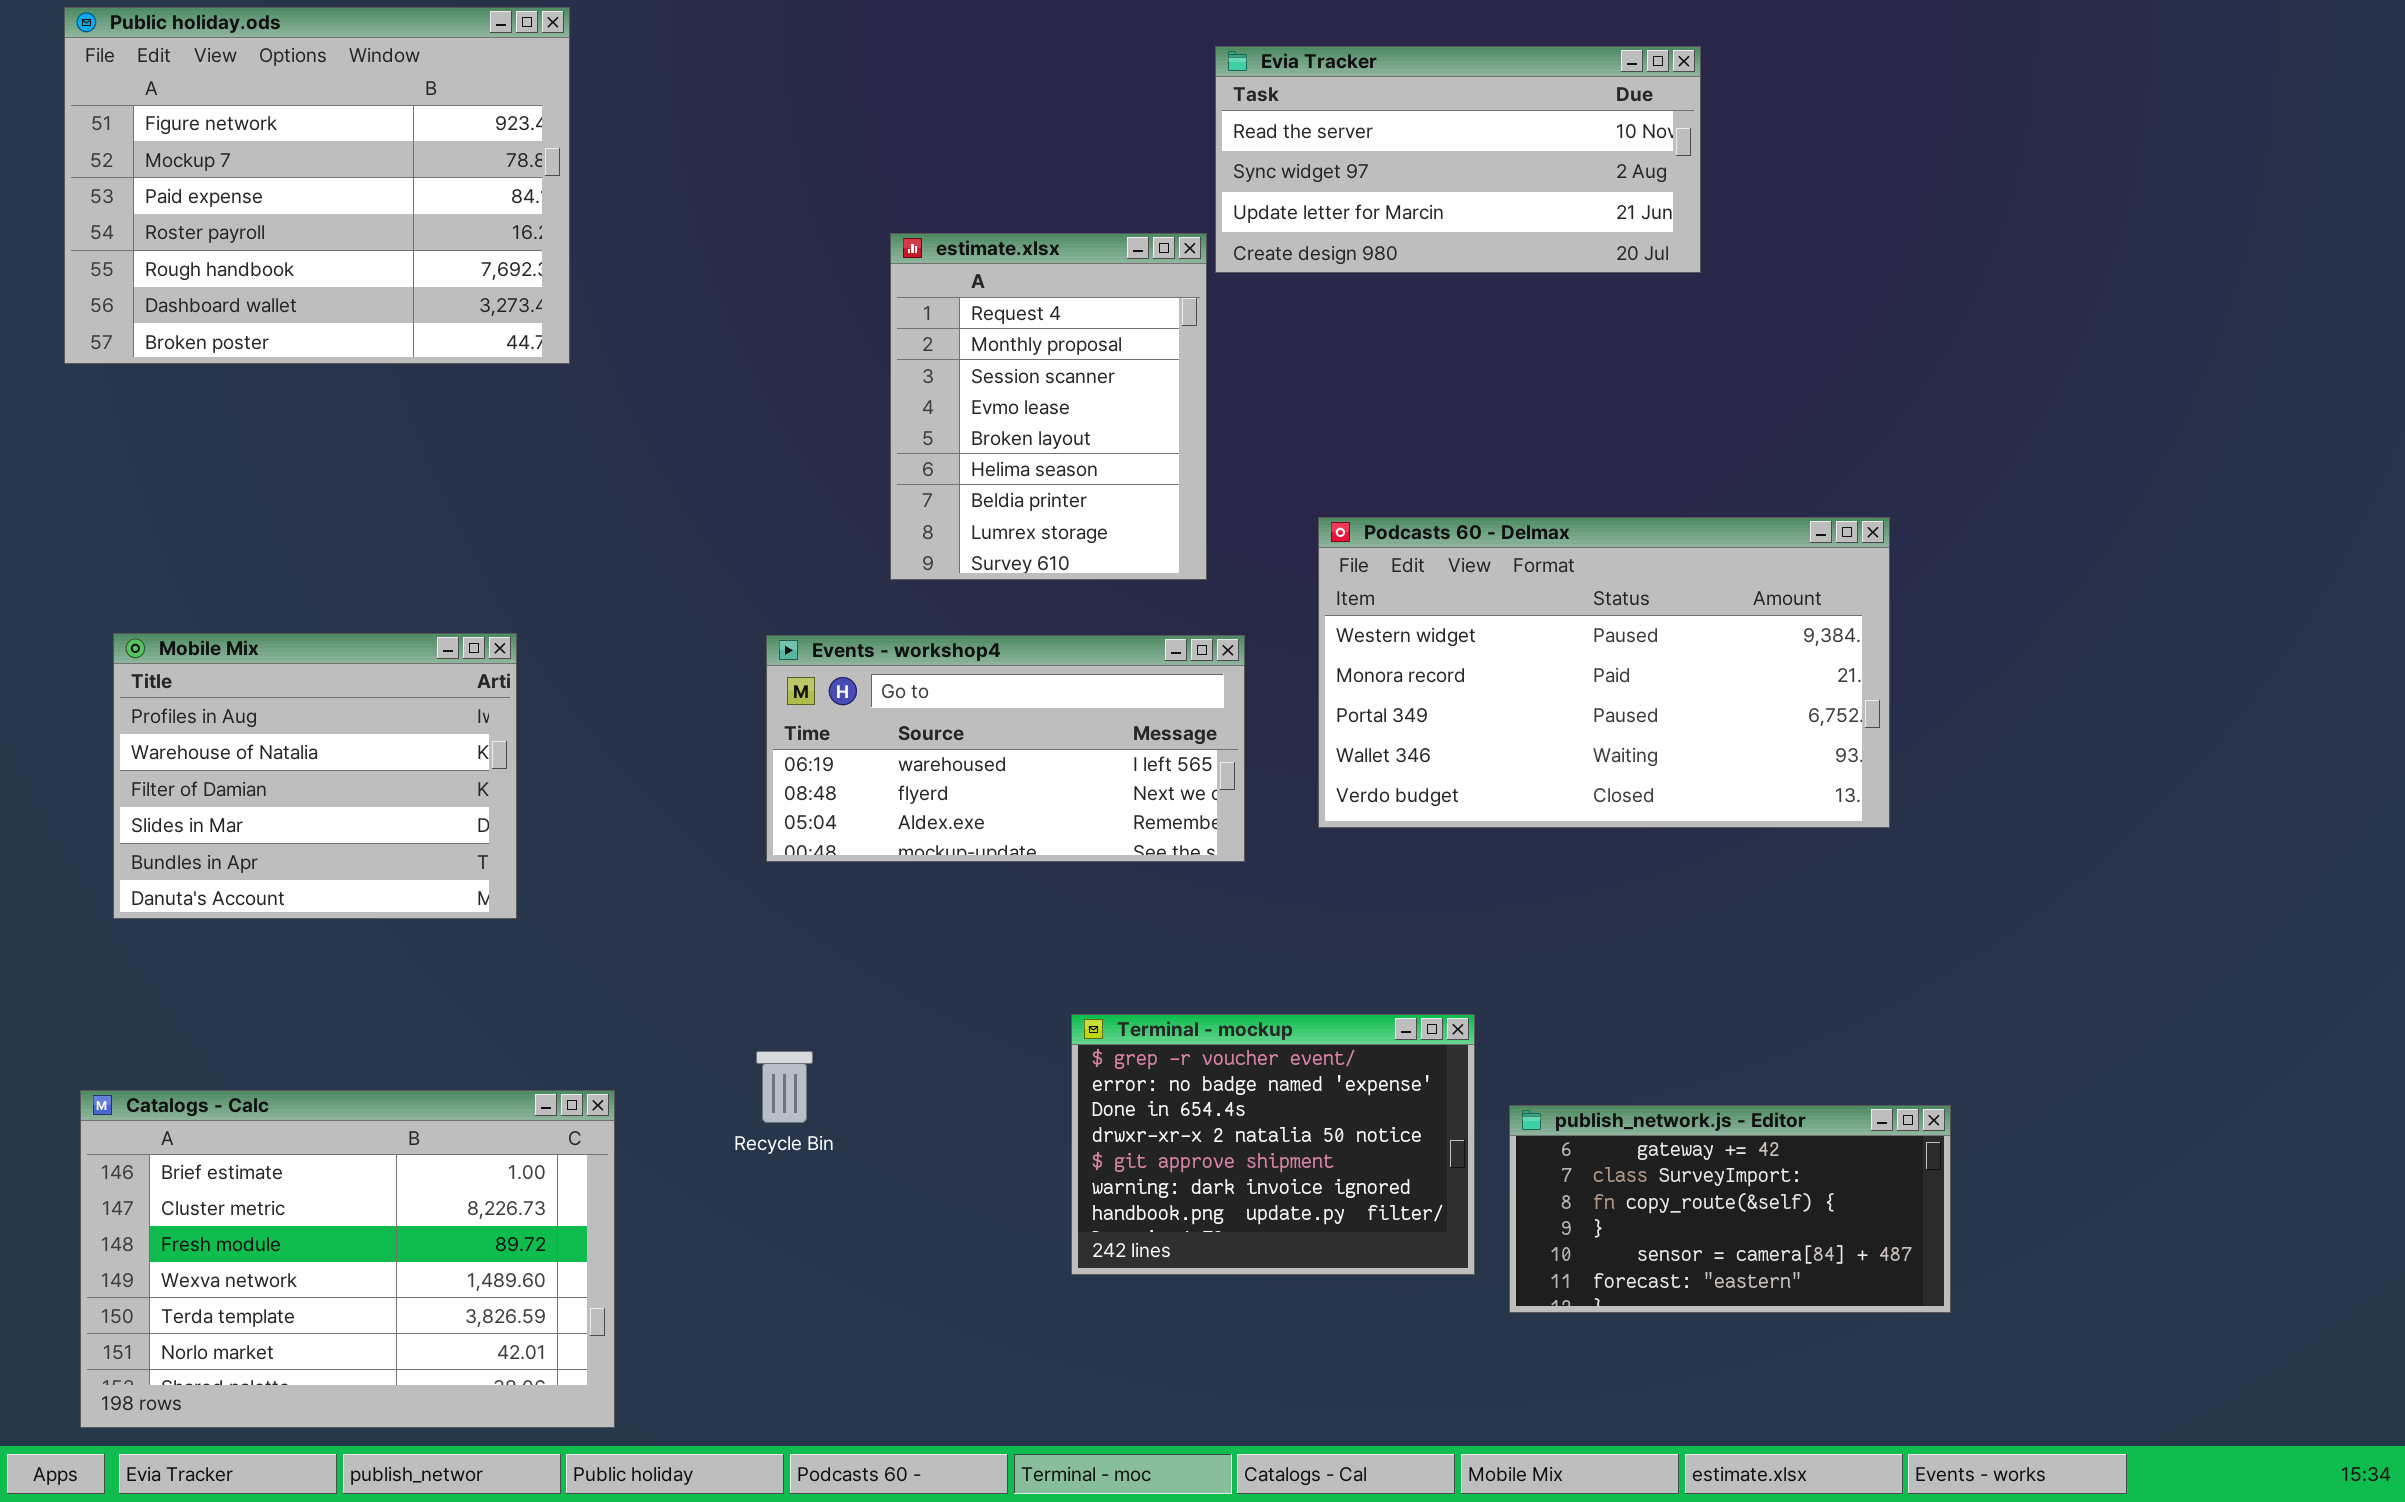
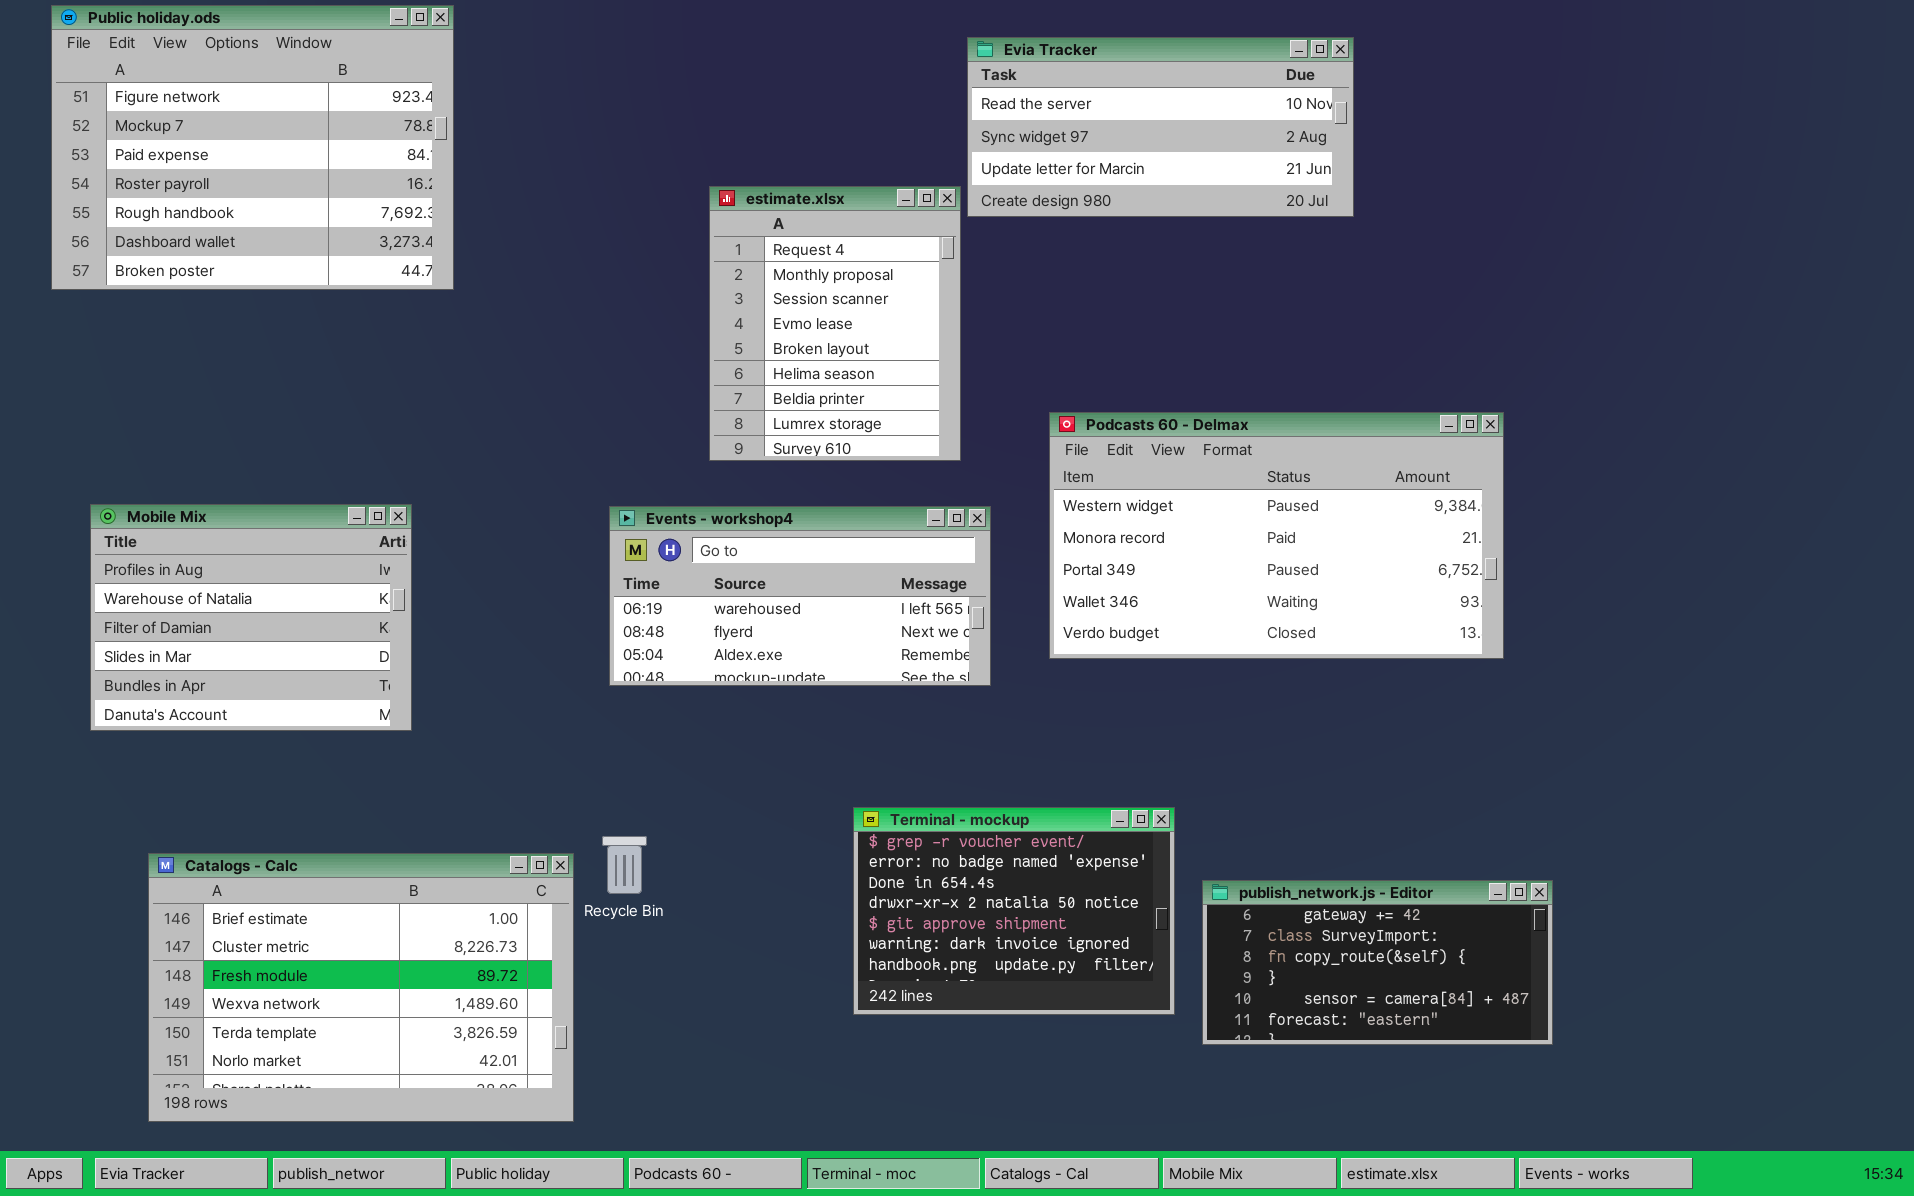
Catalogs - Calc: [80,1090,615,1428] -> [148,853,574,1122], moved

